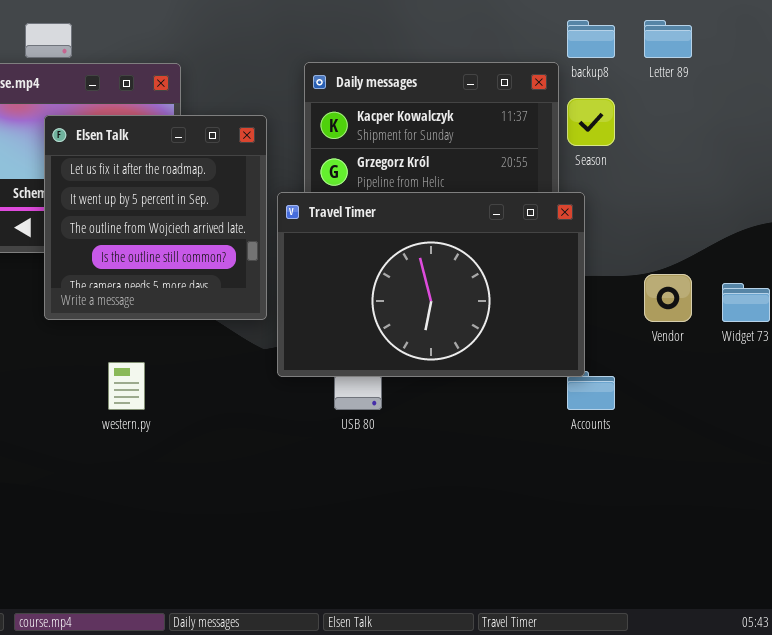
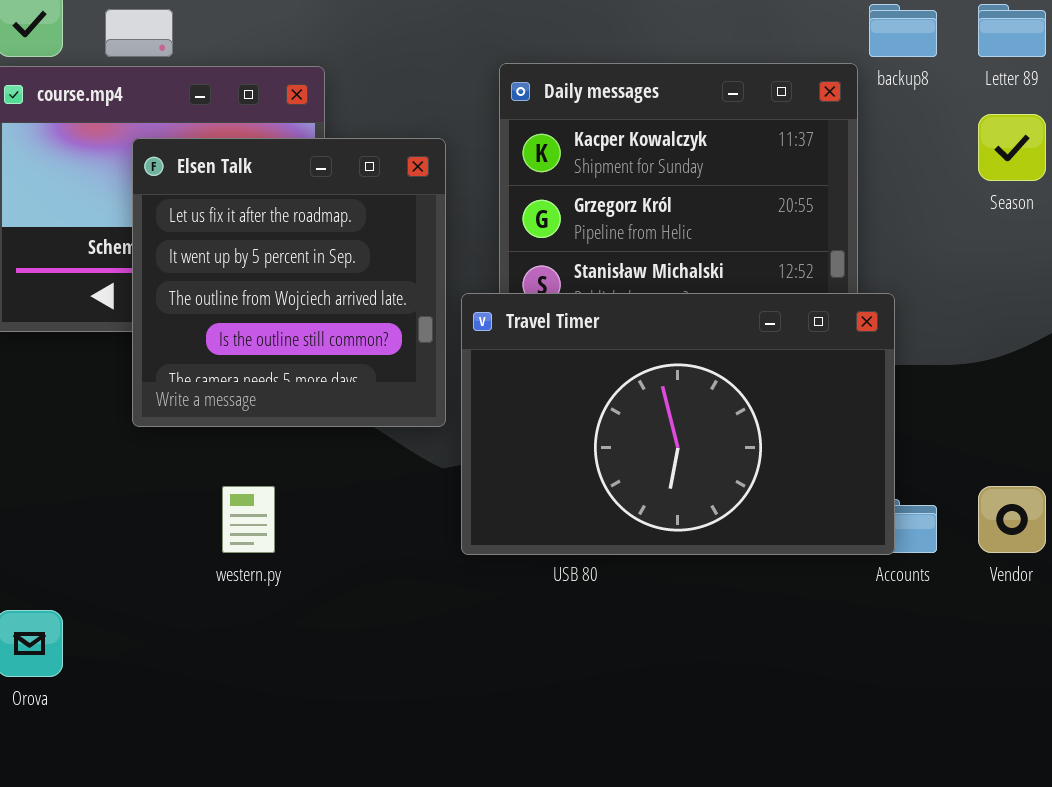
Season: [567,98,615,146] -> [978,114,1046,181], moved
Travel Timer: [277,192,585,377] -> [461,293,895,555], moved
Vendor: [644,274,692,322] -> [978,486,1046,553], moved

